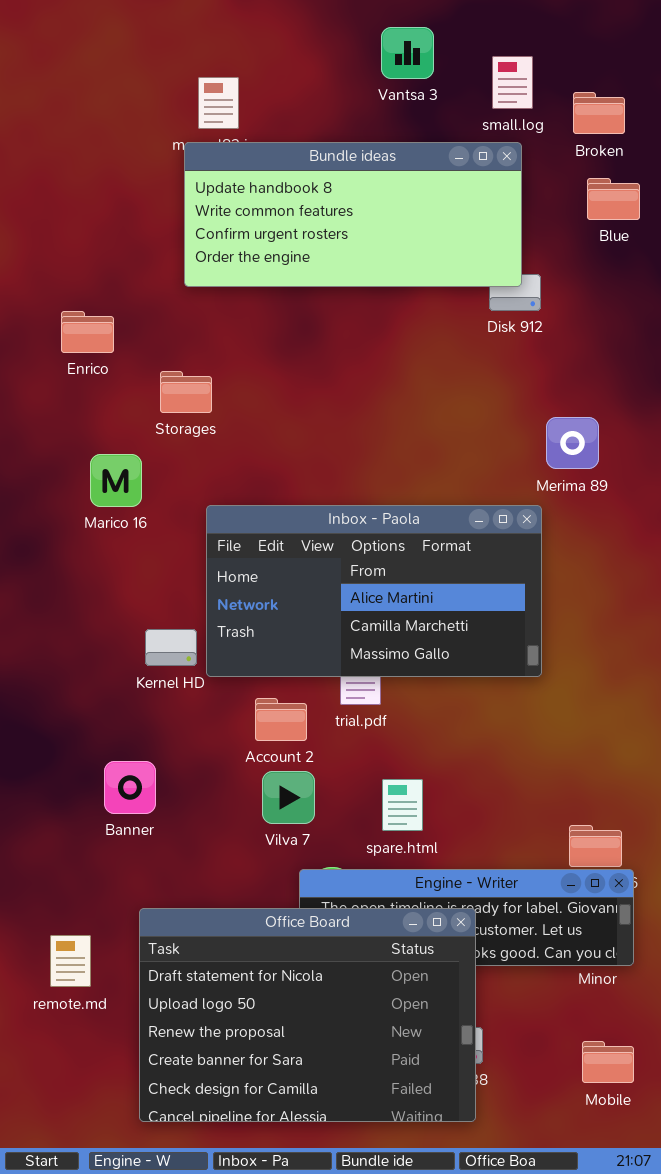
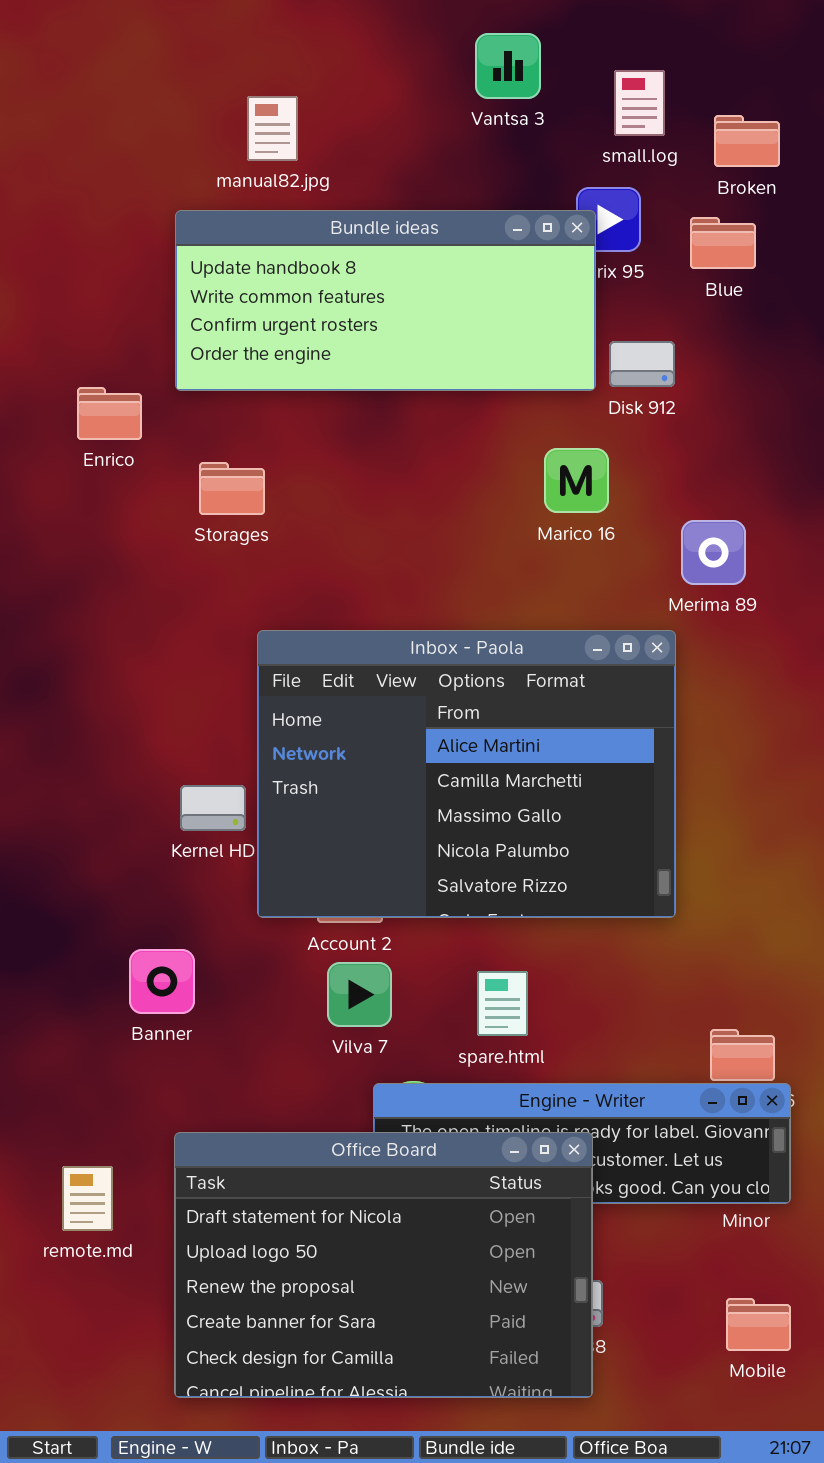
Bundle ideas: [184,142,522,287] -> [175,210,596,391], moved
Blue: [587,178,640,220] -> [690,217,756,269], moved
Marico 16: [90,454,142,507] -> [544,448,609,513], moved
Inbox - Paola: [206,505,542,677] -> [257,630,676,918], resized

